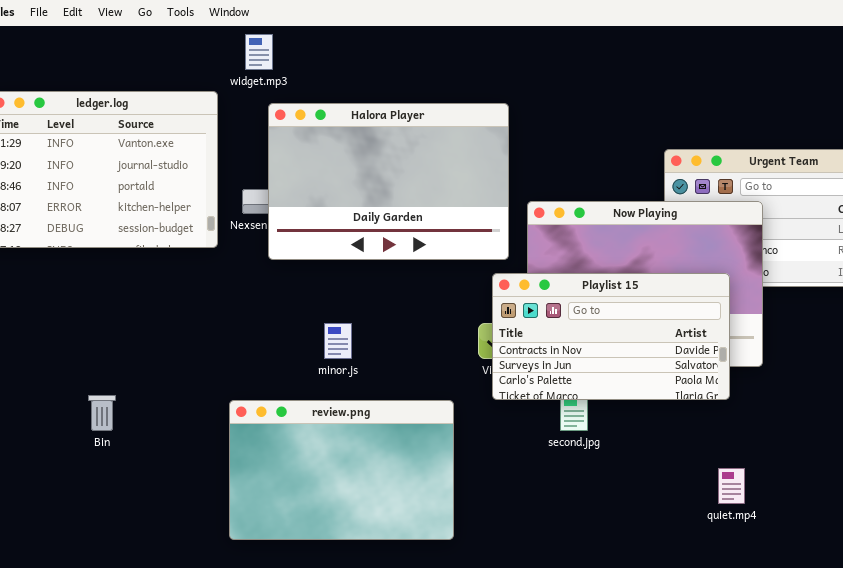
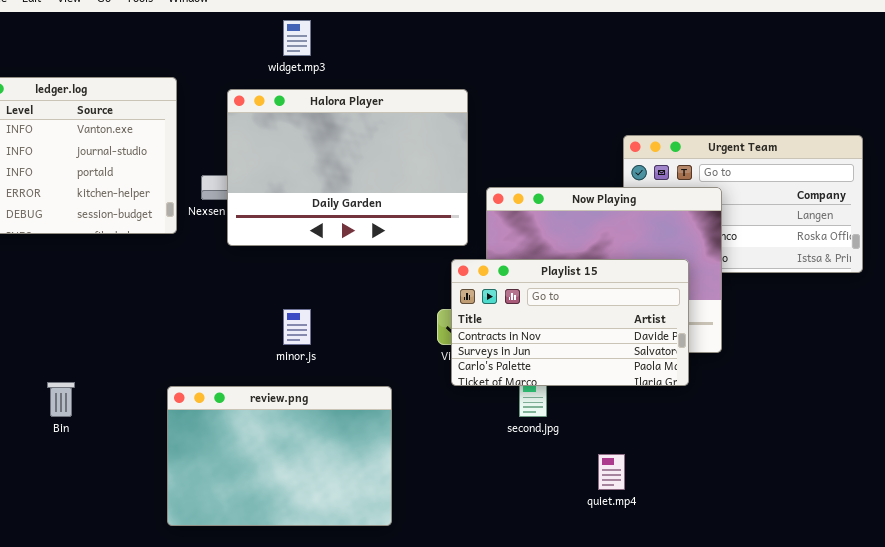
widget.mp3: [245,34,273,70] -> [283,20,311,56], moved
review.png: [229,400,454,540] -> [167,386,392,526], moved
quiet.mp4: [718,468,745,504] -> [598,454,625,490], moved

